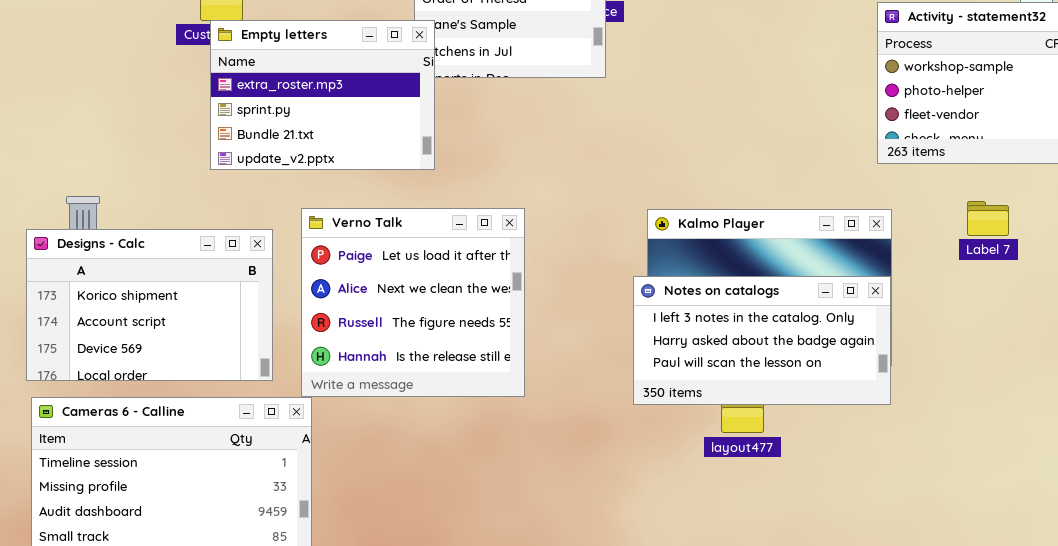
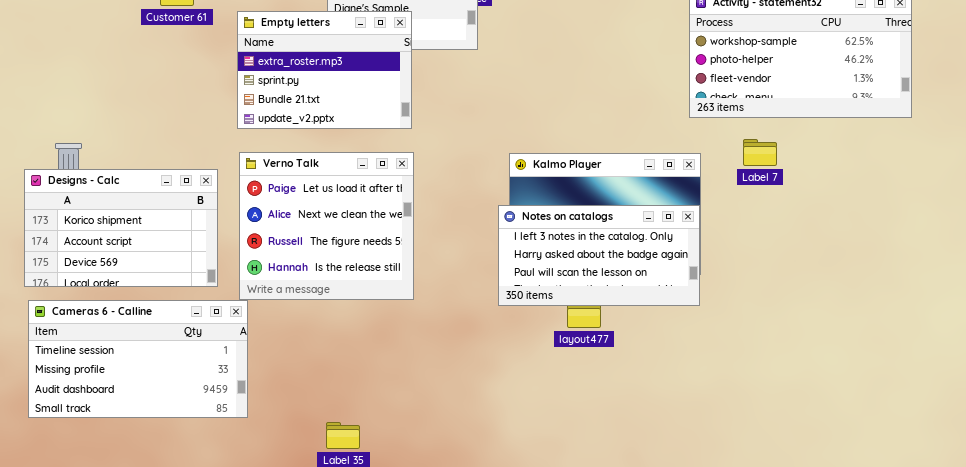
Empty letters: [210,20,435,170] -> [237,11,412,129], moved
Label 7: [967,201,1009,236] -> [743,139,777,166], moved

